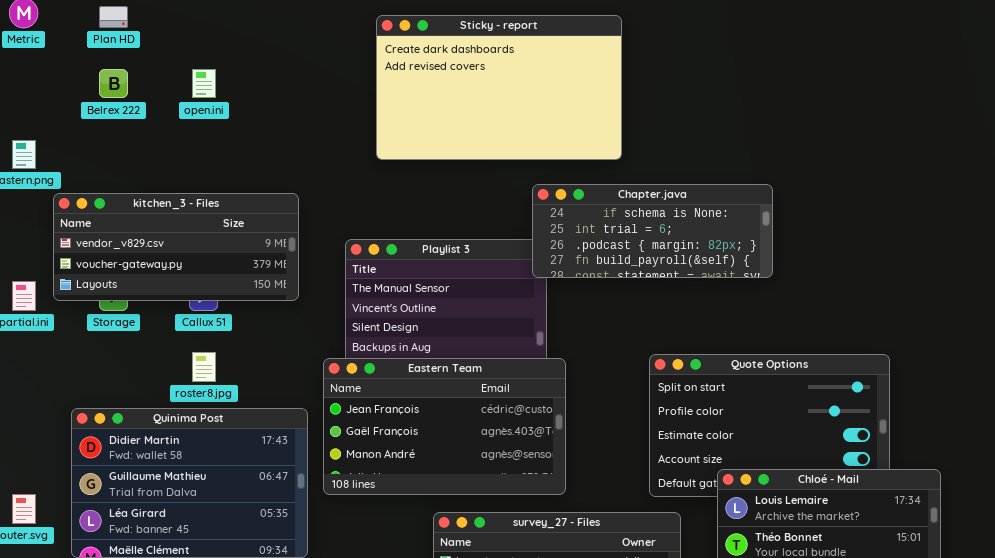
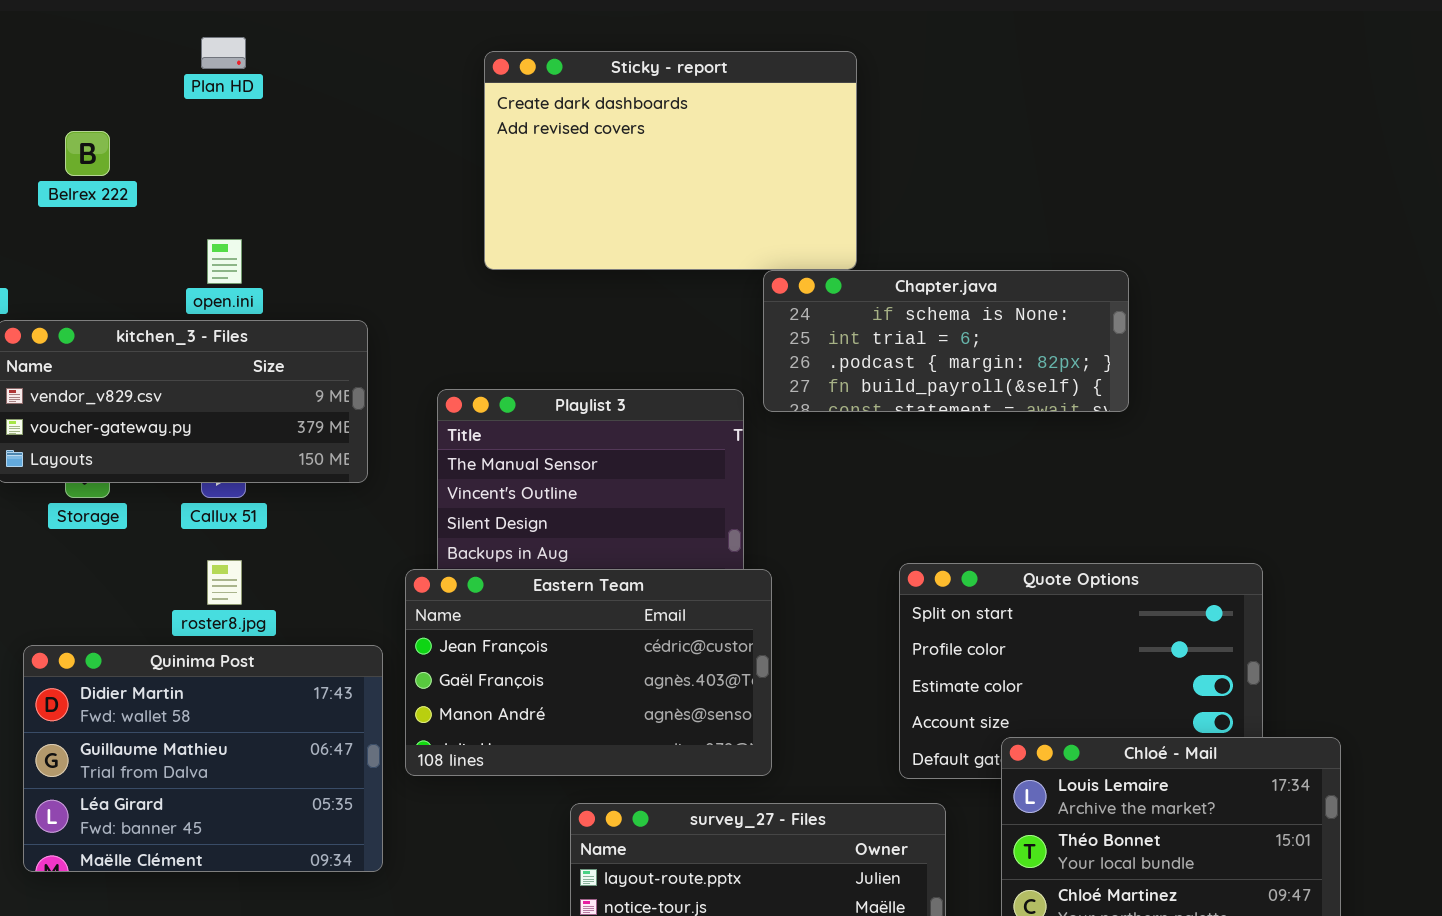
Plan HD: [99,6,128,28] -> [201,37,246,69], moved
open.ini: [192,69,216,98] -> [207,239,242,284], moved
Chapter.java: [532,184,773,278] -> [763,270,1129,412], moved

